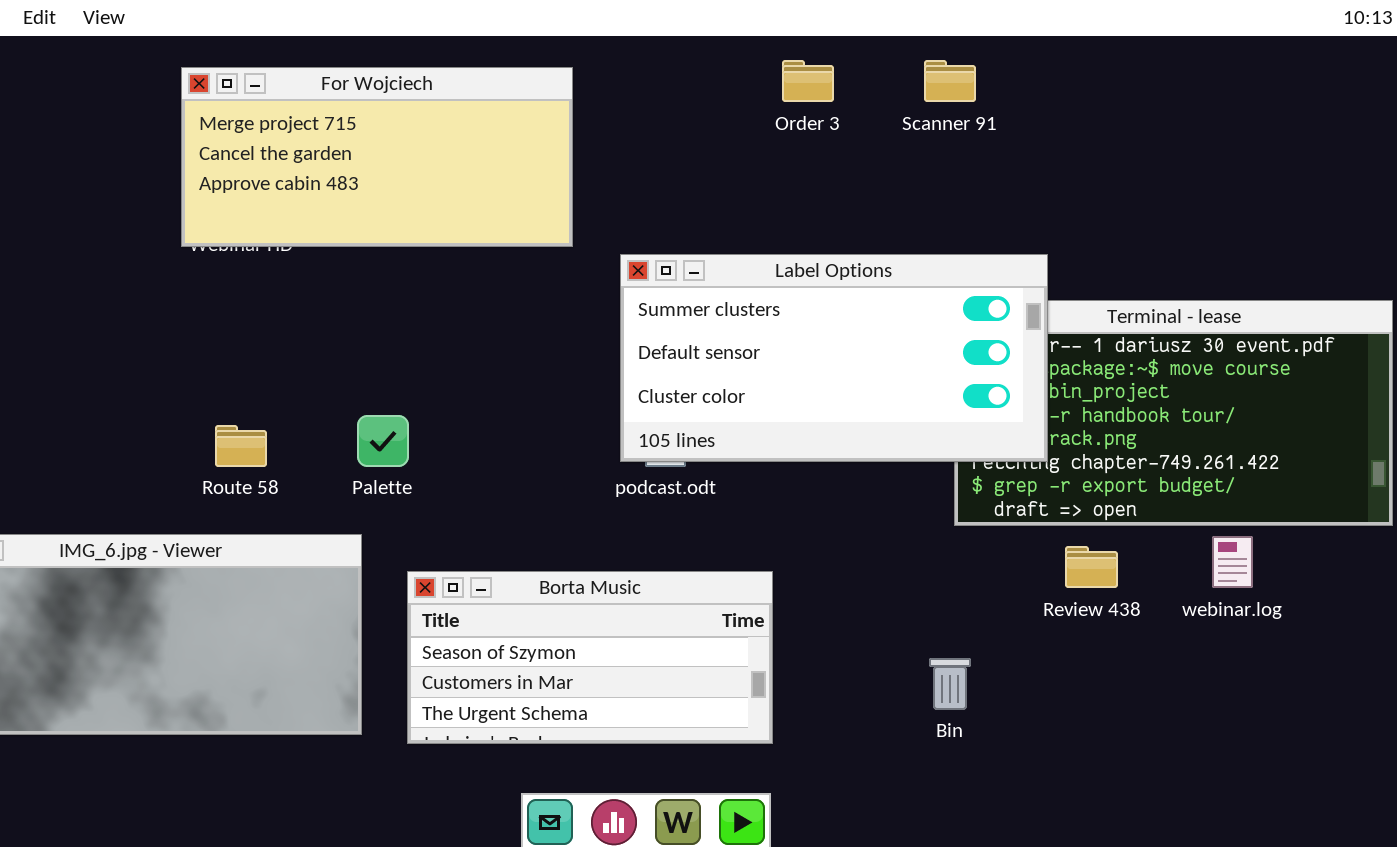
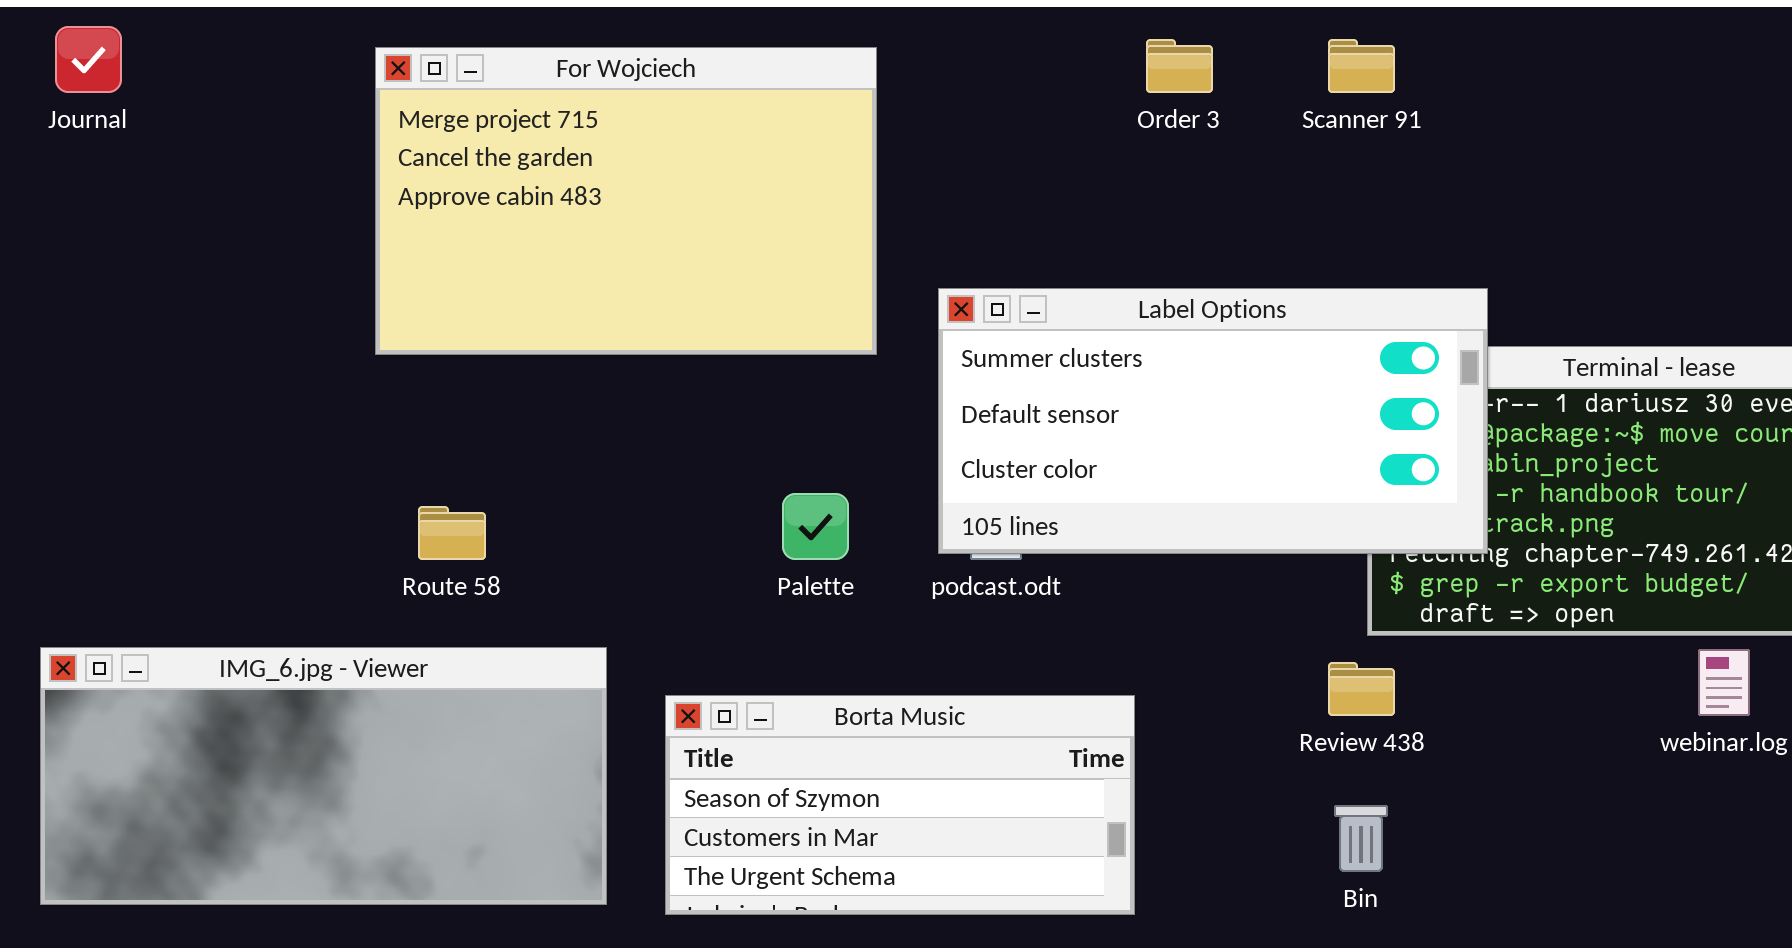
For Wojciech: [181,67,573,247] -> [375,47,877,355], resized
Palette: [357,415,409,467] -> [782,493,849,560], moved
Review 438: [1065,546,1118,588] -> [1328,662,1395,716], moved

